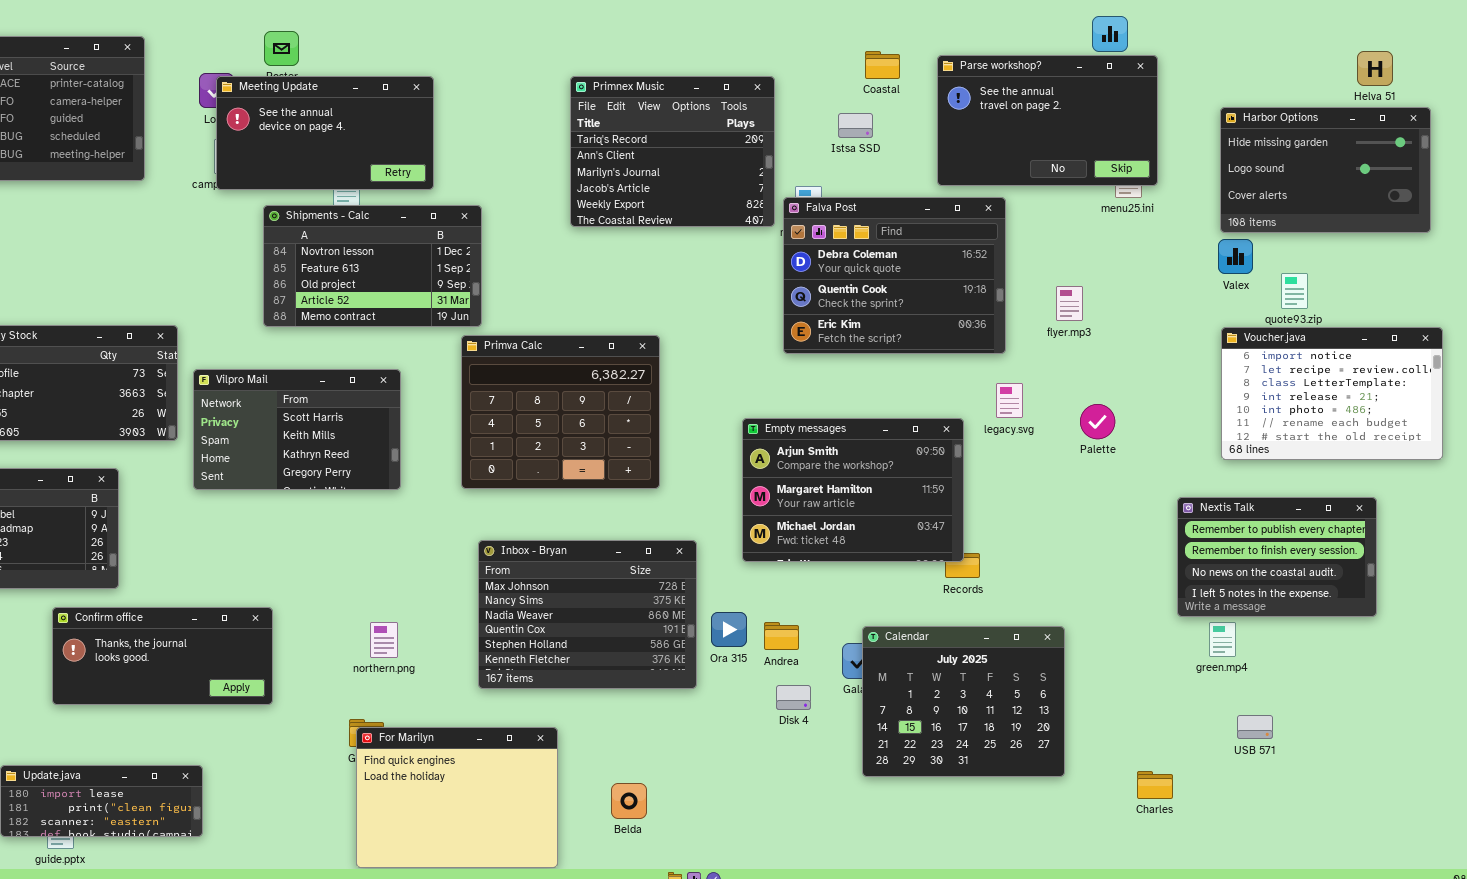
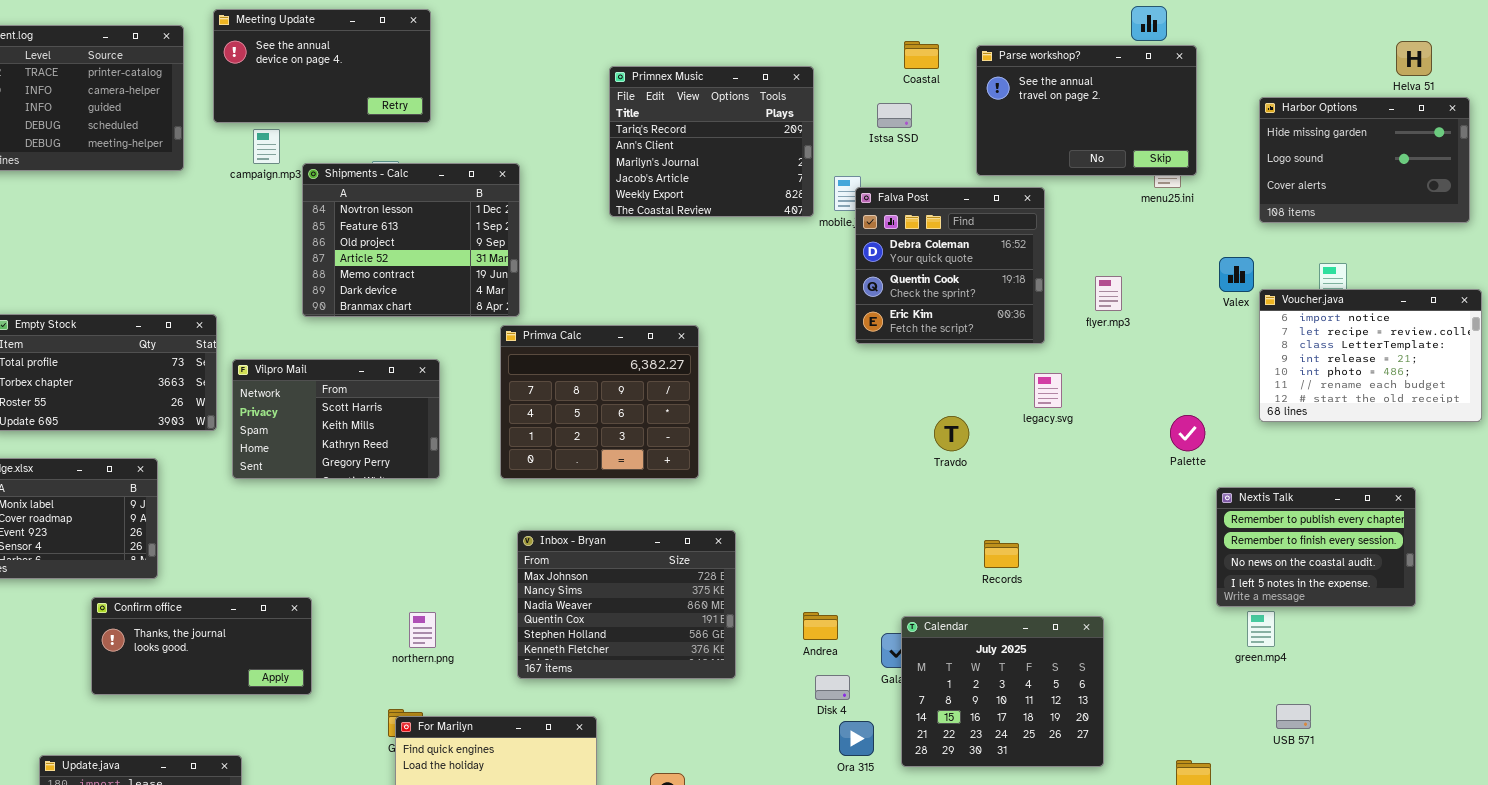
Meeting Update: [216,76,434,190] -> [213,9,431,123], moved
Falva Post: [783,197,1006,354] -> [855,187,1045,344], resized
Shipments - Calc: [263,205,482,327] -> [302,163,520,317], resized
Valex: [1218,239,1253,274] -> [1219,257,1254,292], moved
Voucher.java: [1221,327,1443,460] -> [1259,289,1482,422], moved
Palette: [1080,404,1115,439] -> [1170,415,1205,451], moved
Empty messages: [742,418,964,562] -> none, closed
Ora 315: [711,612,747,647] -> [839,721,874,756], moved

